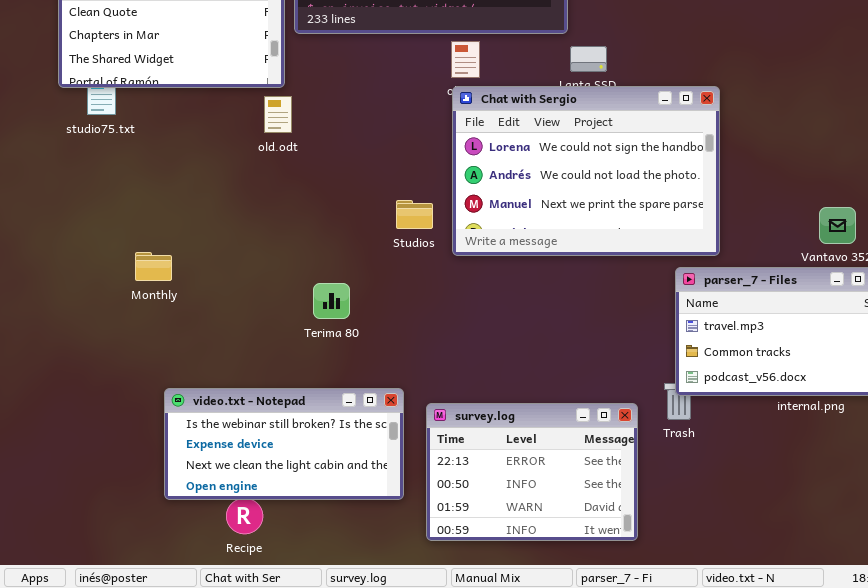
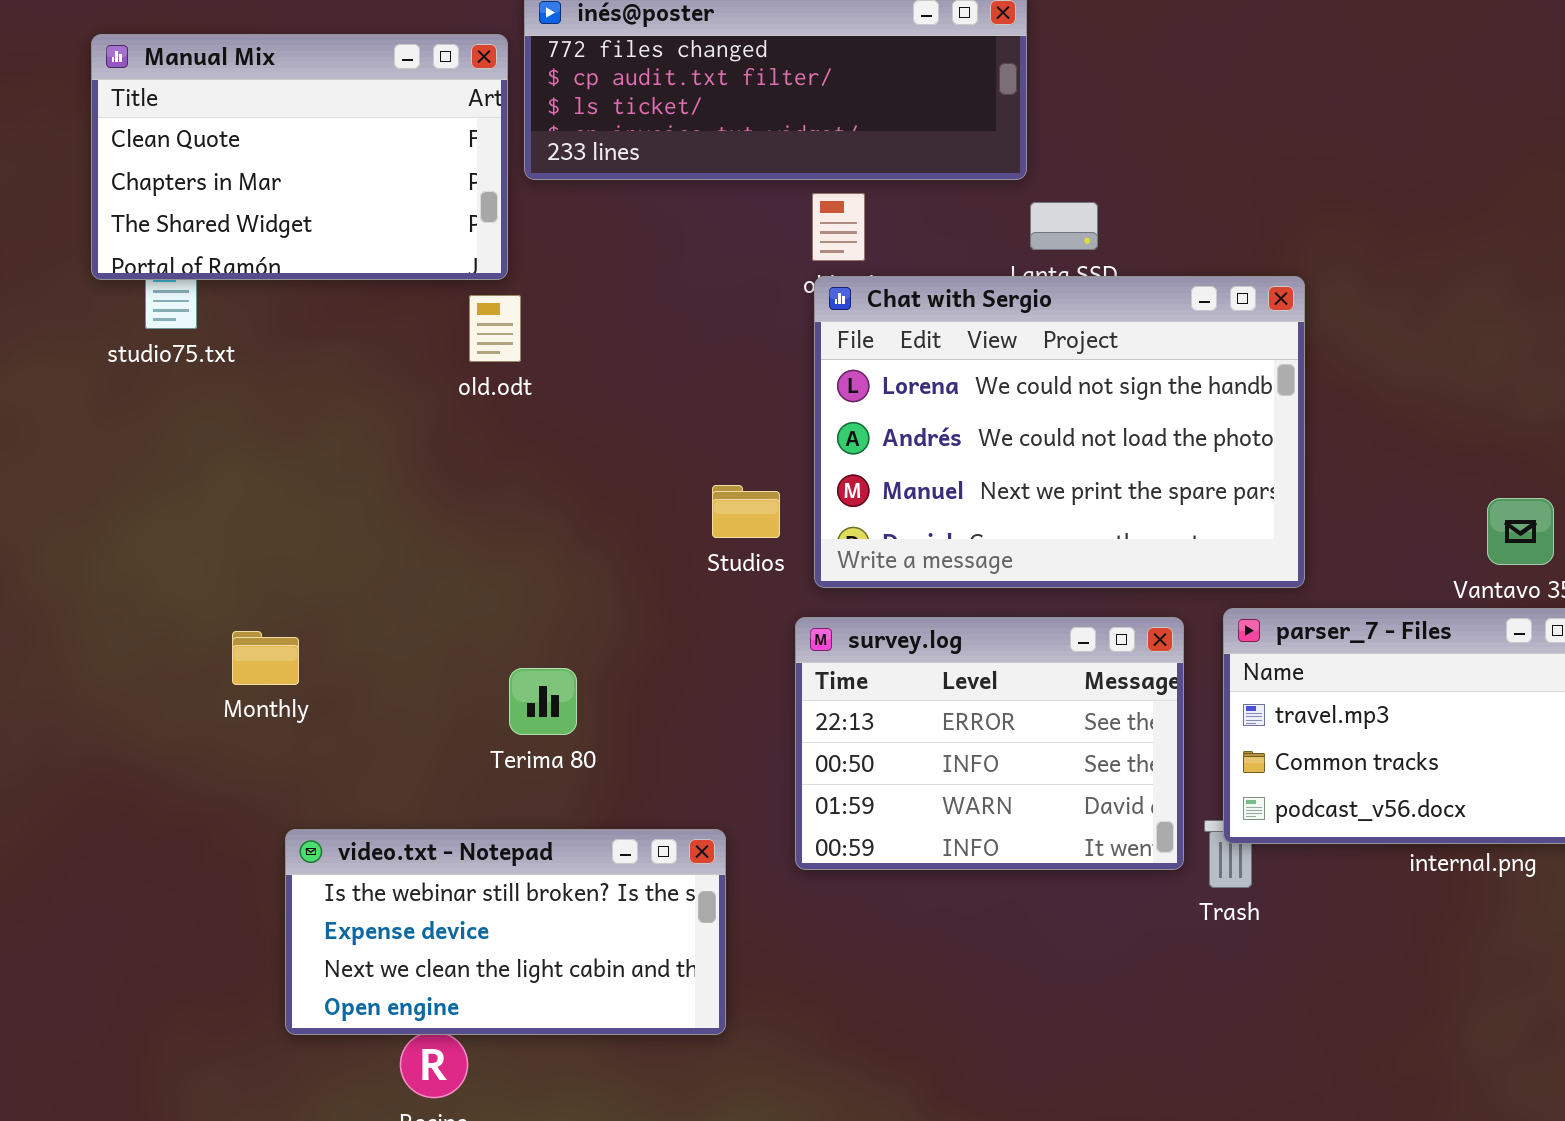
Monthly: [135,252,172,281] -> [232,631,299,685], moved
Terima 80: [313,283,350,319] -> [509,668,577,735], moved
survey.log: [426,403,638,541] -> [795,617,1184,870], moved

